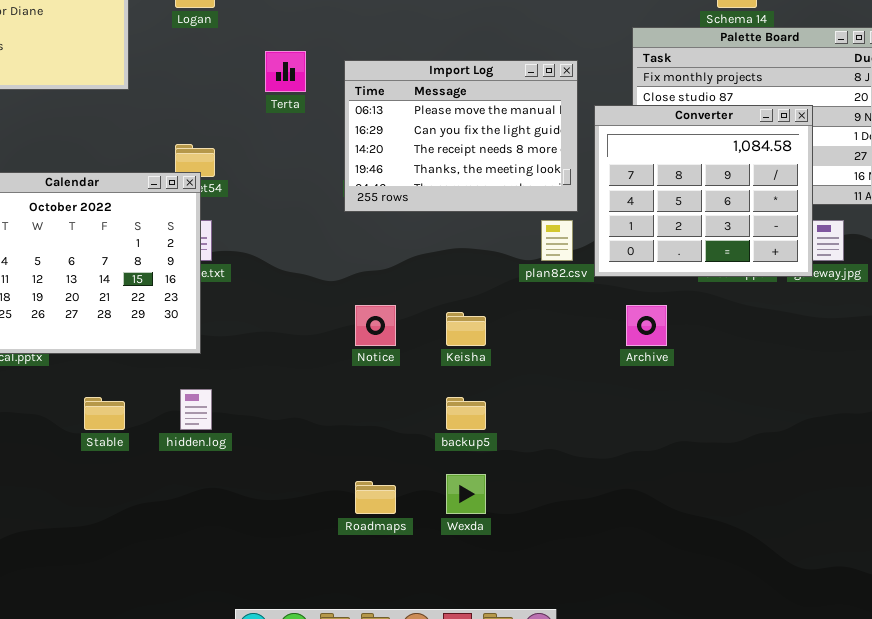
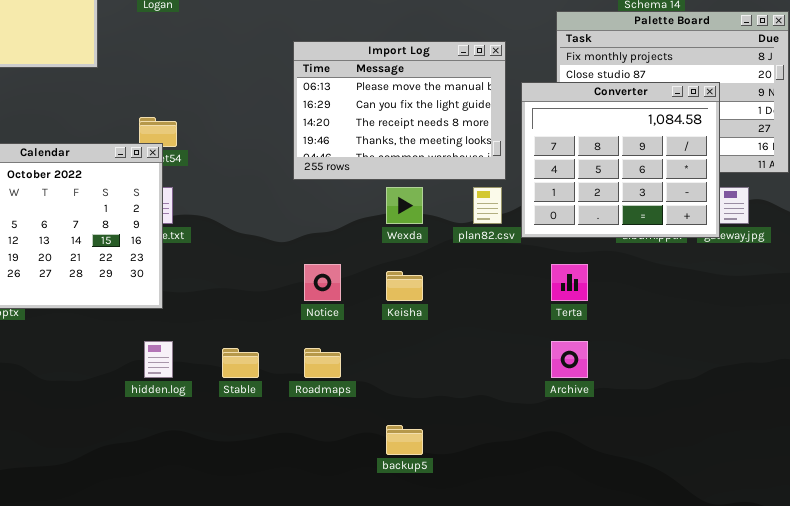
Terta: [265,51,306,92] -> [551,264,588,301], moved
Archive: [626,305,667,346] -> [551,341,588,378], moved
Stable: [84,397,125,430] -> [222,348,259,378], moved
backup5: [446,397,486,430] -> [386,425,423,455], moved
Wexda: [446,474,486,514] -> [386,187,423,224], moved
Roadmaps: [355,481,396,514] -> [304,348,341,378], moved

